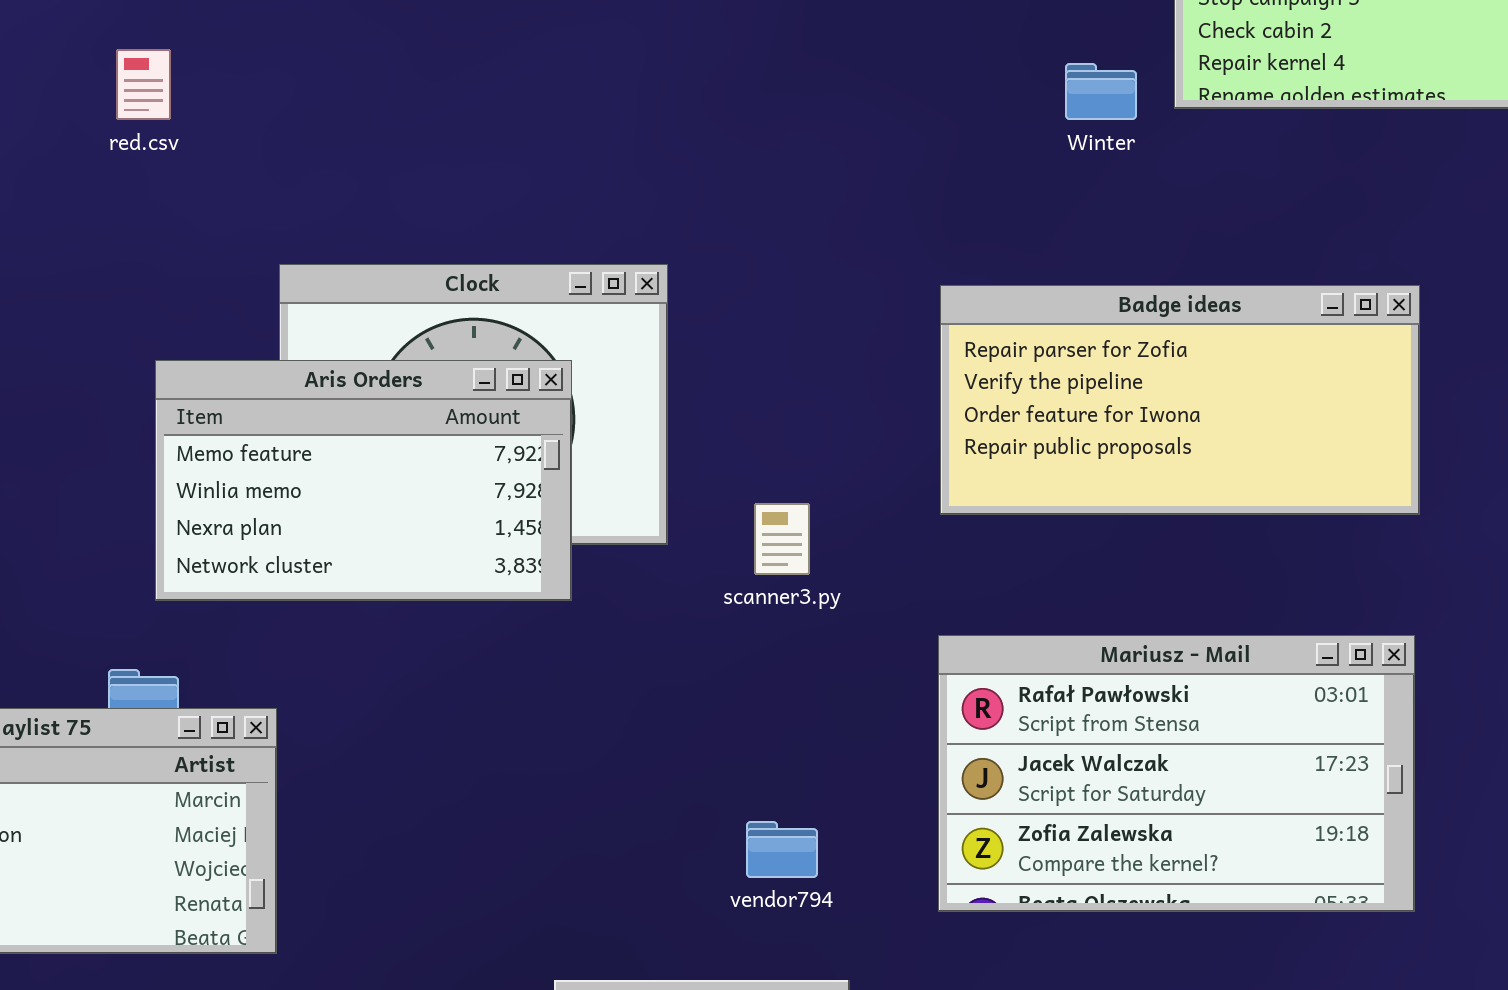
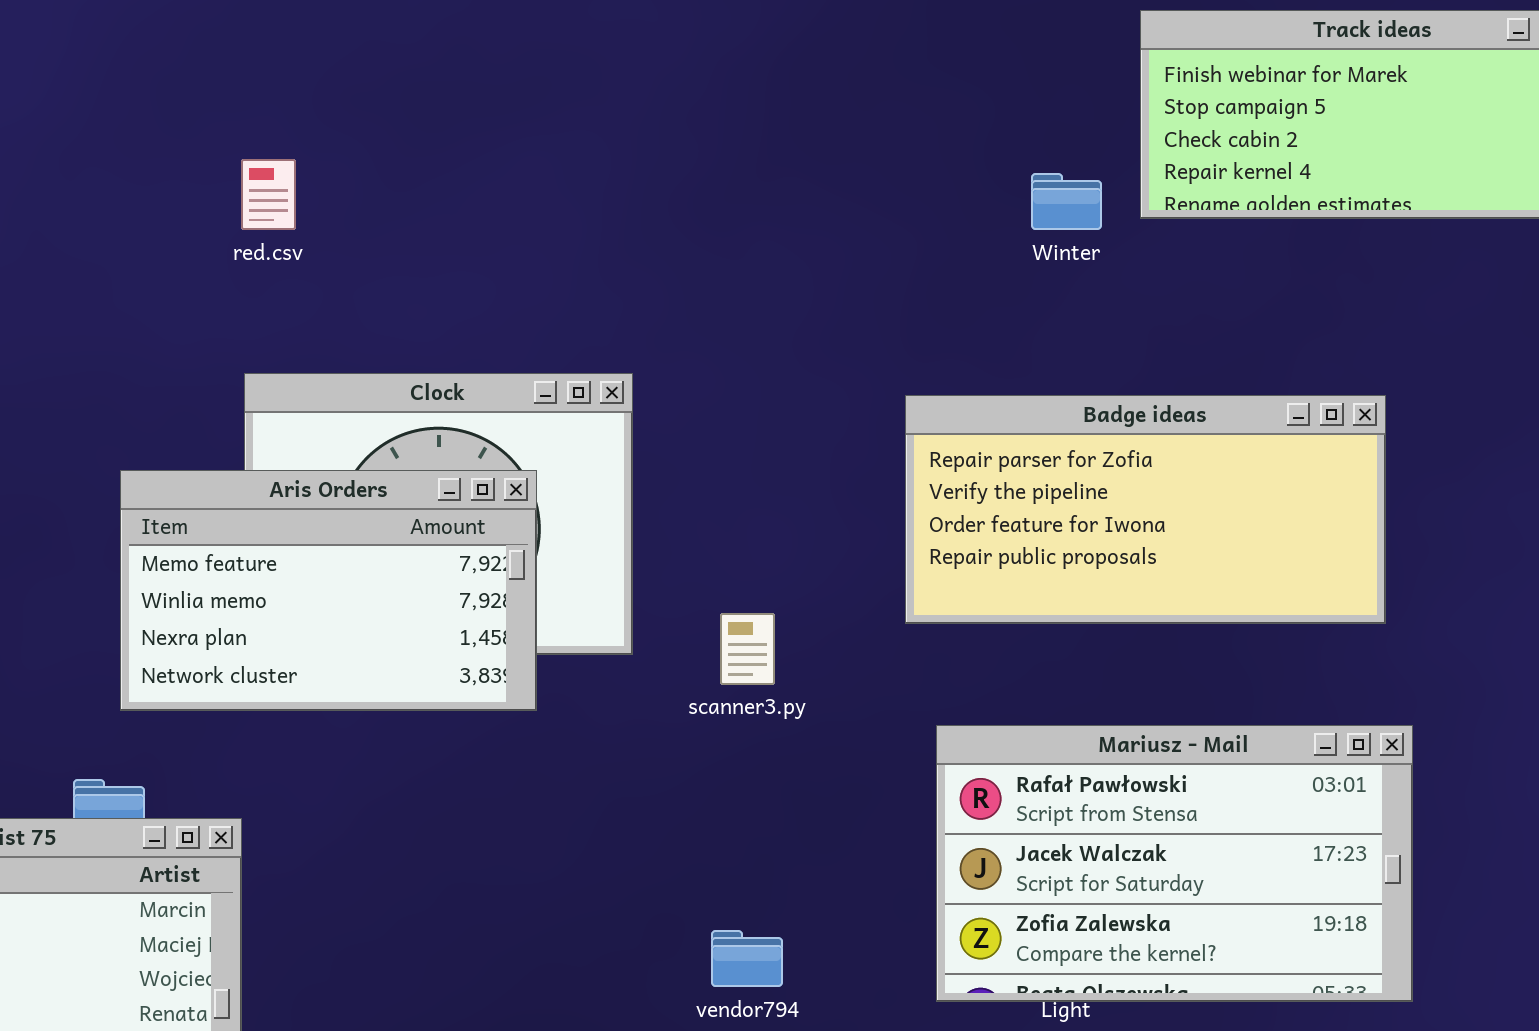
red.csv: [116,49,171,120] -> [241,159,296,230], moved
Mariusz - Mail: [938,635,1415,912] -> [936,725,1413,1002], moved

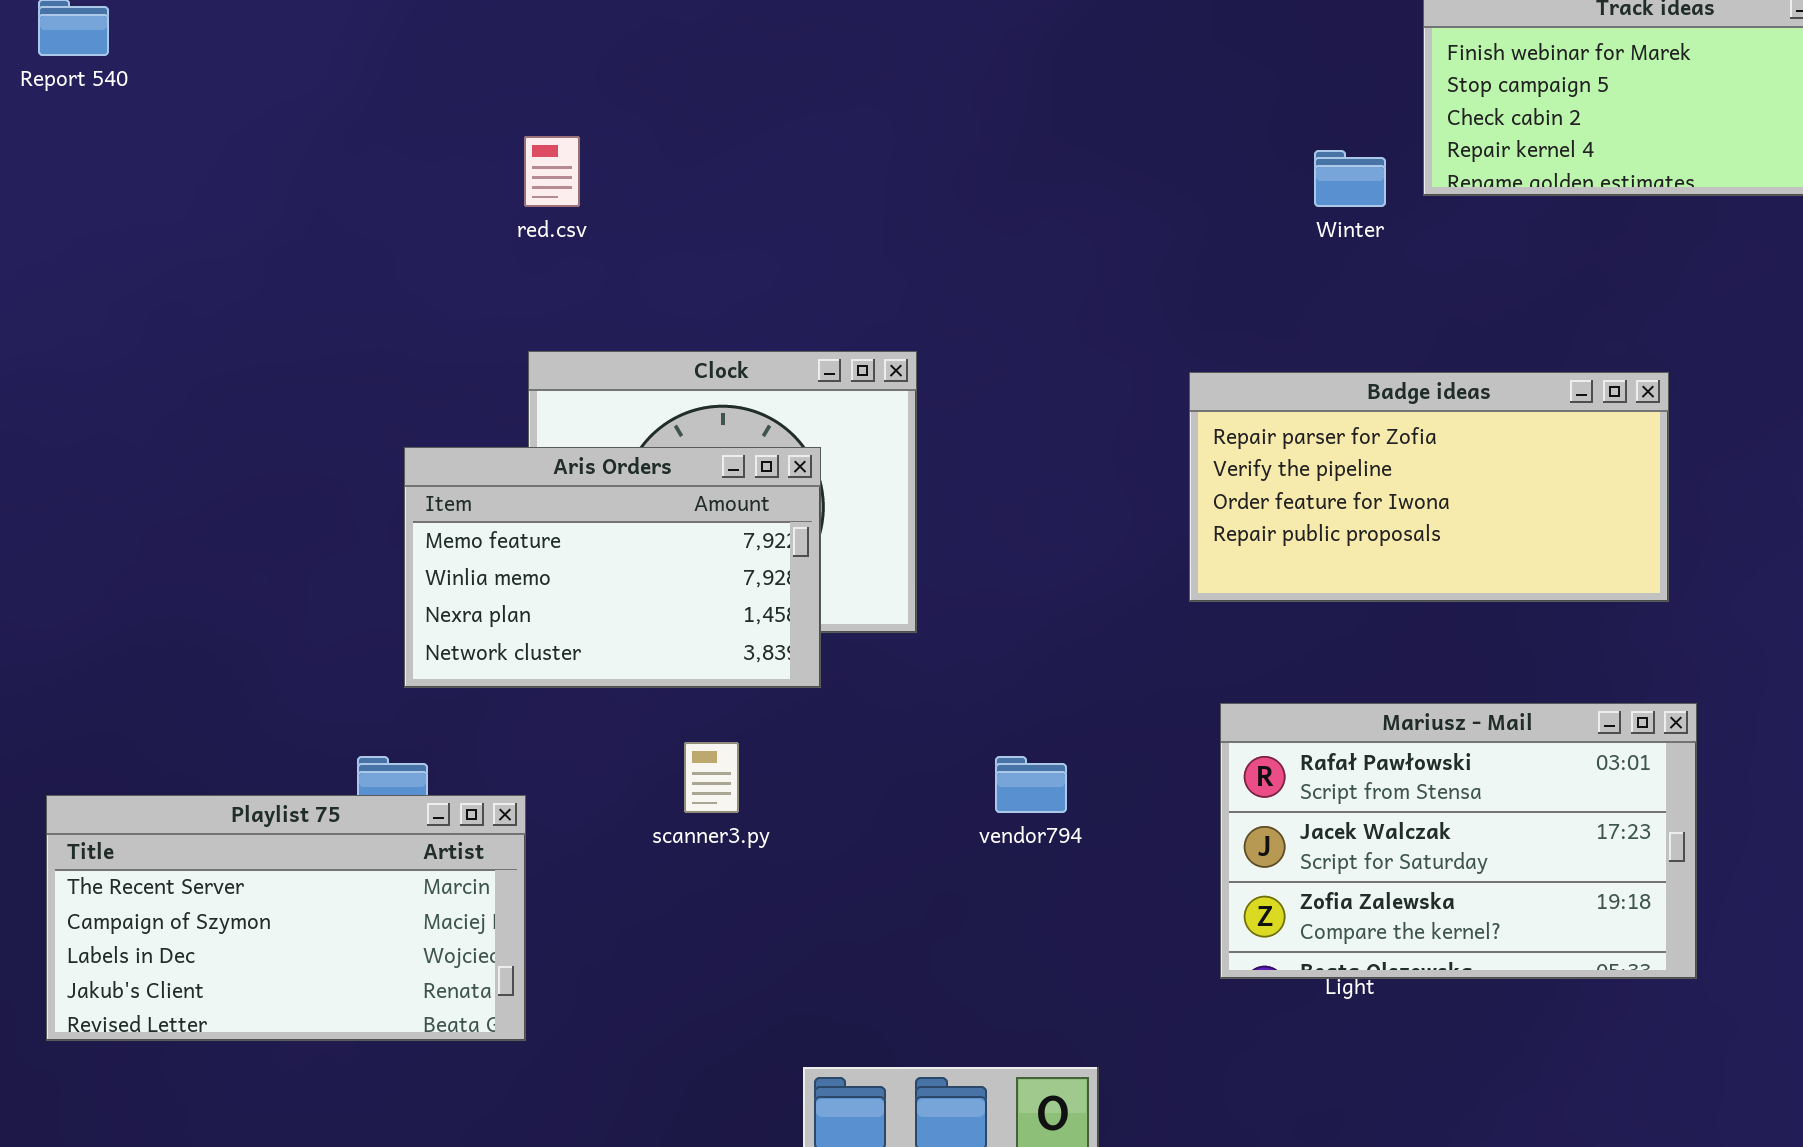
scanner3.py: [720,613,775,685] -> [684,742,739,813], moved
vendor794: [711,930,783,987] -> [995,756,1067,813], moved

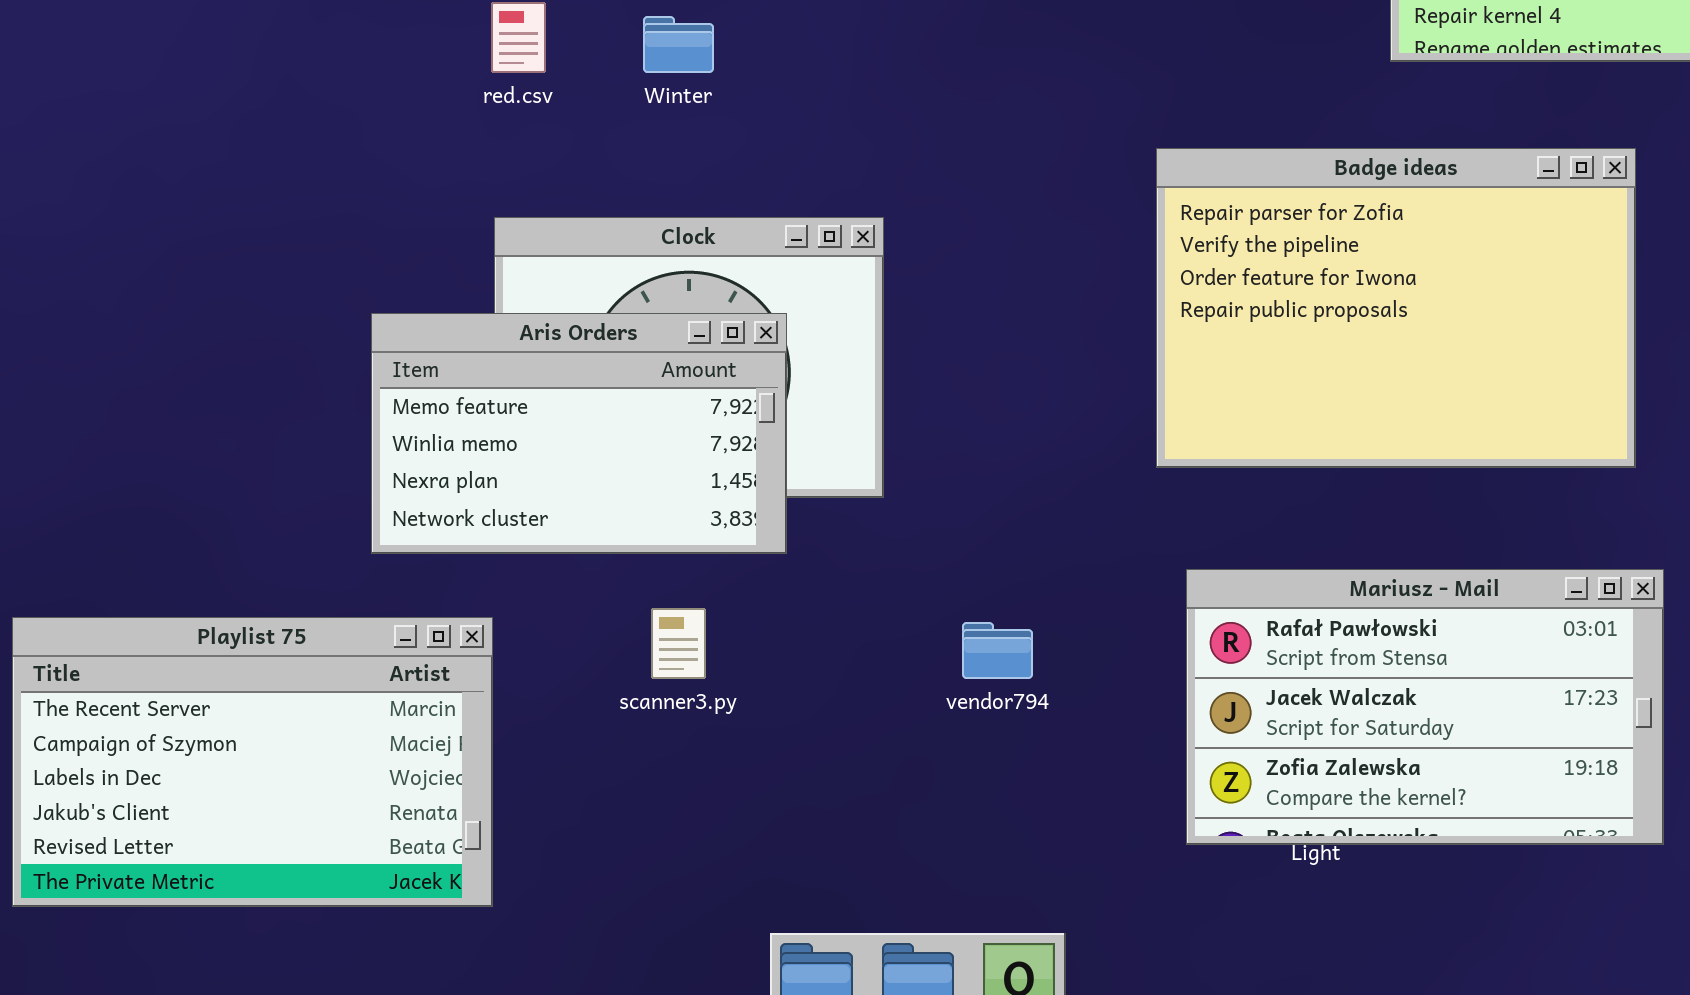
Winter: [1314,150,1386,207] -> [643,16,714,73], moved
Badge ideas: [1189,372,1669,602] -> [1156,148,1636,468], resized
Playlist 75: [46,795,526,1041] -> [12,617,493,907], resized

